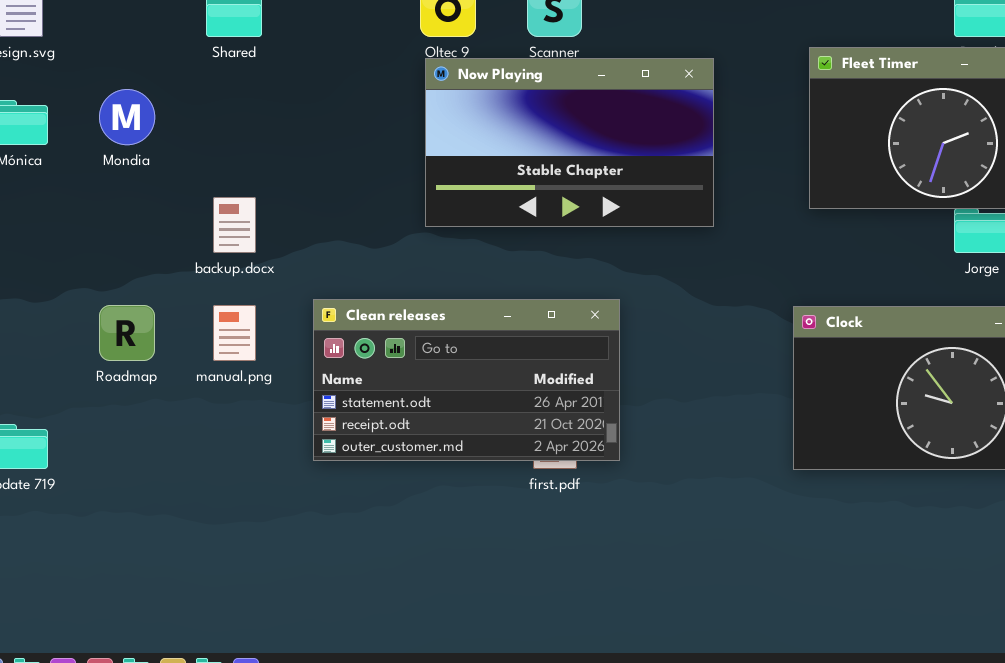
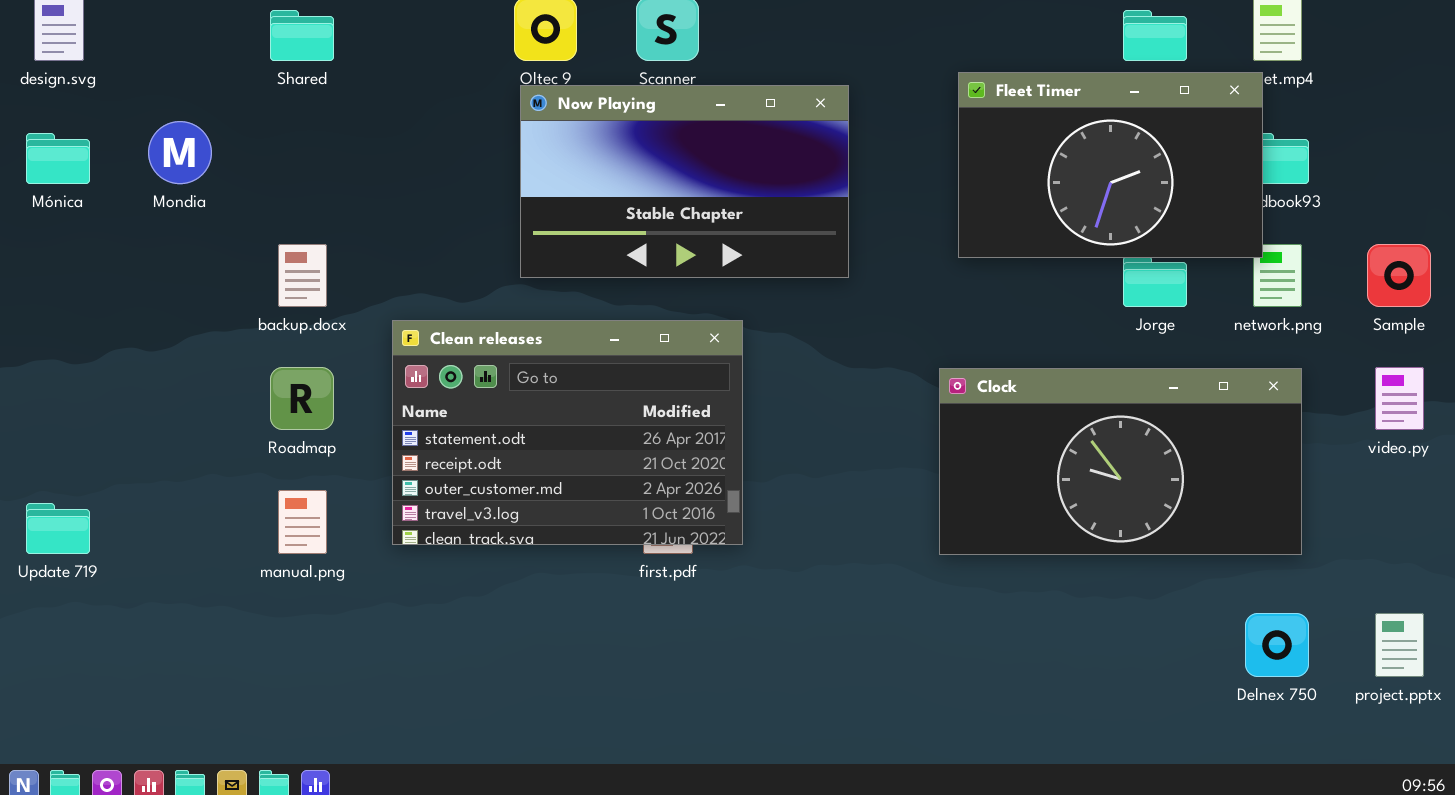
Clean releases: [313,299,620,461] -> [392,320,743,545], resized
Roadmap: [99,305,155,361] -> [270,367,334,430], moved
manual.png: [213,305,256,361] -> [278,490,327,554], moved

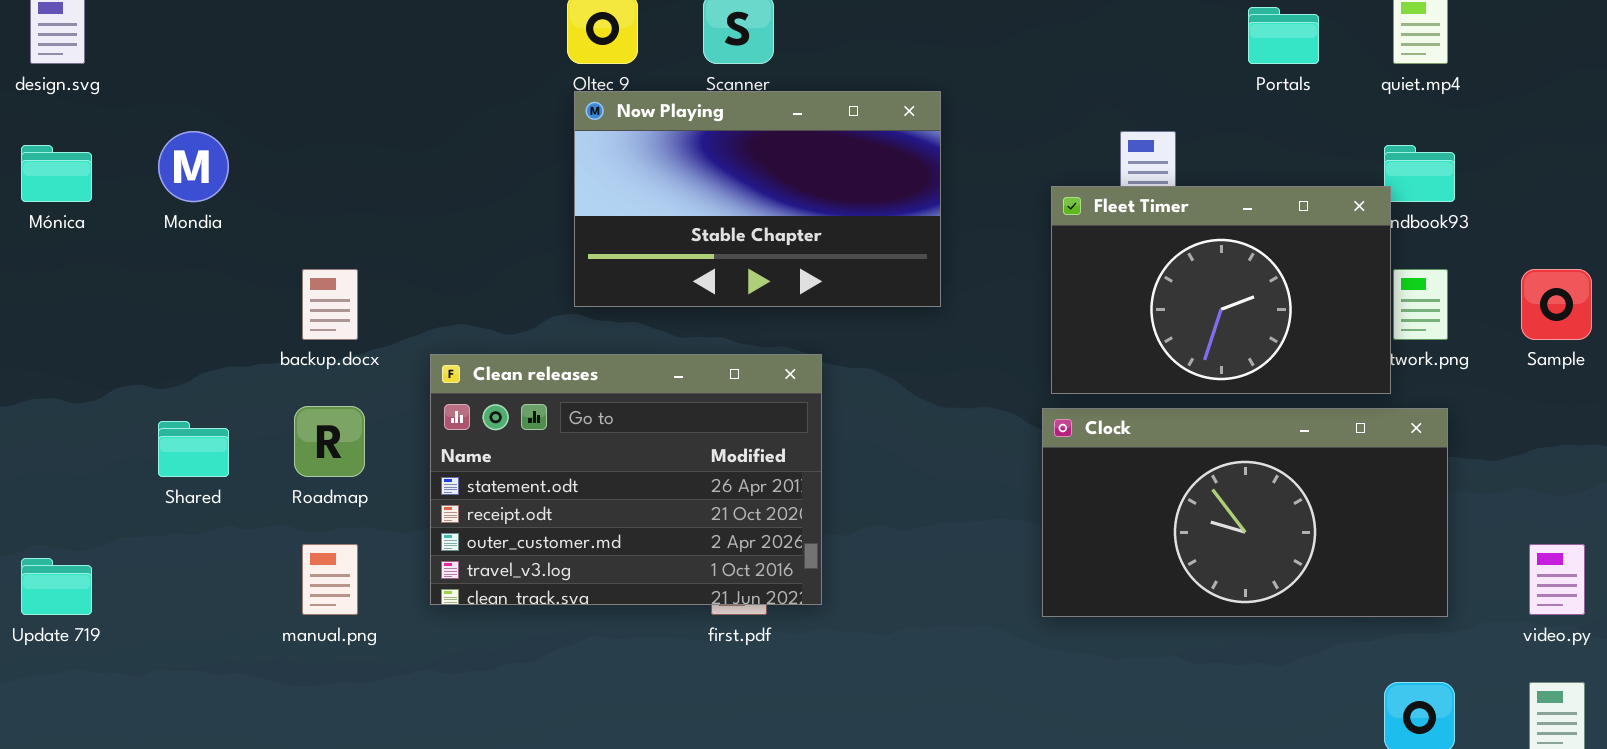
Shared: [270,10,334,61] -> [158,421,229,477], moved
Fleet Timer: [958,72,1263,258] -> [1051,186,1391,394], moved
video.py: [1375,367,1424,430] -> [1529,544,1585,615], moved

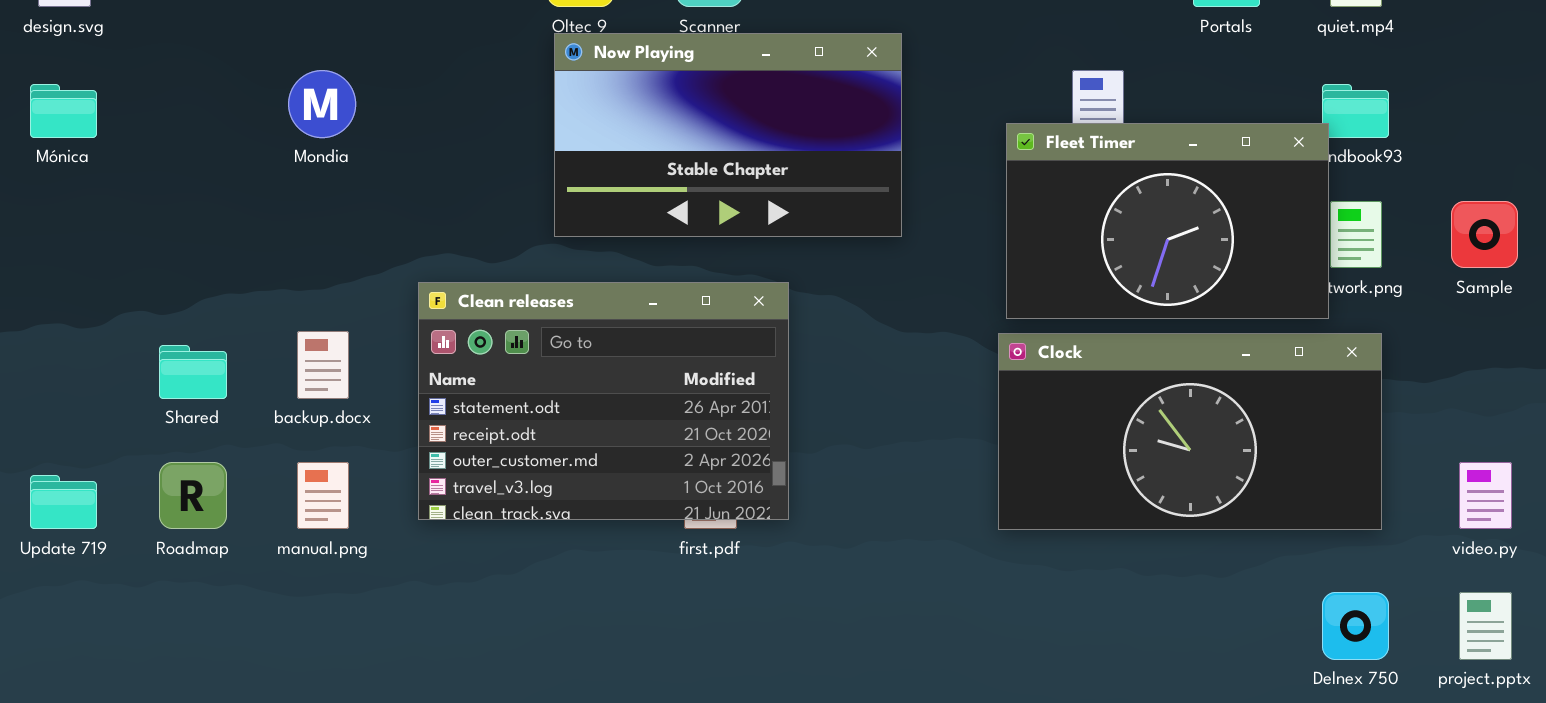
Mondia: [158,131,229,202] -> [288,70,356,138], moved
backup.docx: [302,269,358,340] -> [297,331,349,399], moved
Roadmap: [294,406,365,477] -> [159,462,227,529], moved

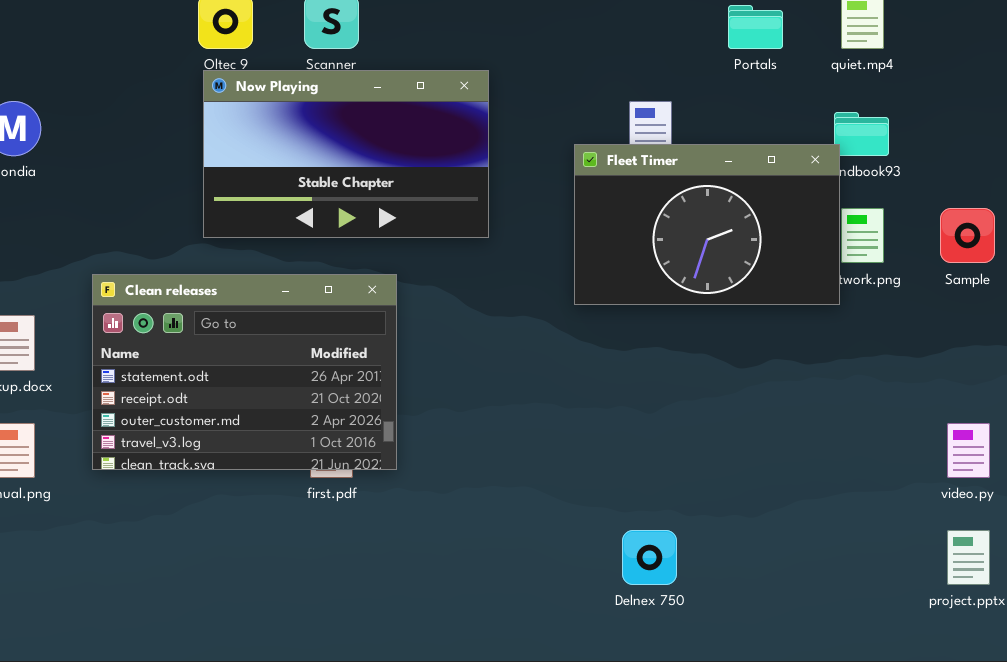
Clock: [998,333,1382,530] -> none, closed
Delnex 750: [1322,592,1389,660] -> [622,530,677,585], moved

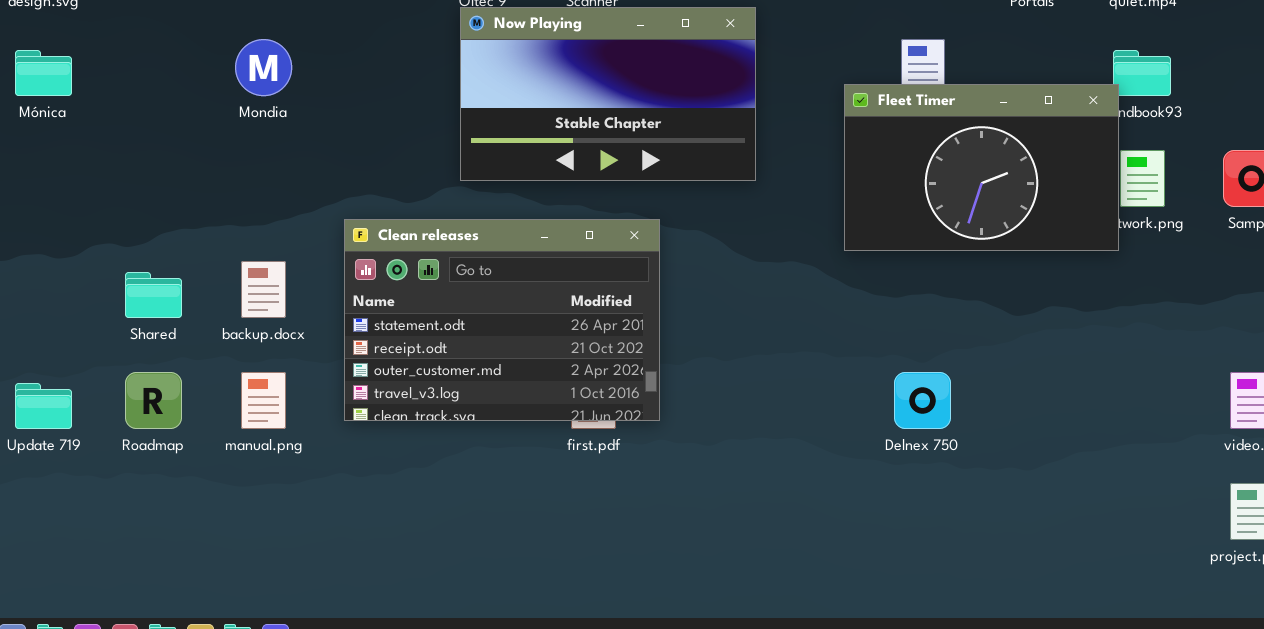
Delnex 750: [622,530,677,585] -> [894,372,951,429], moved

